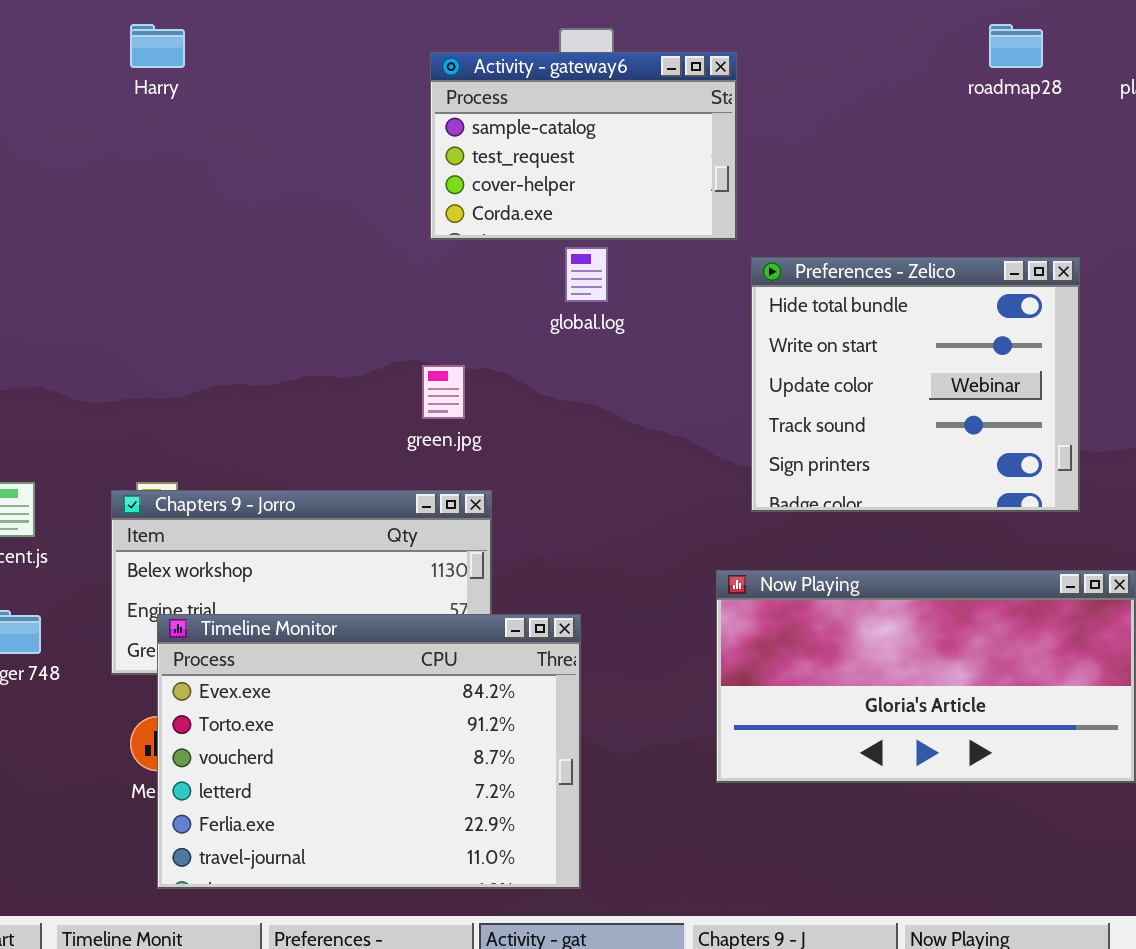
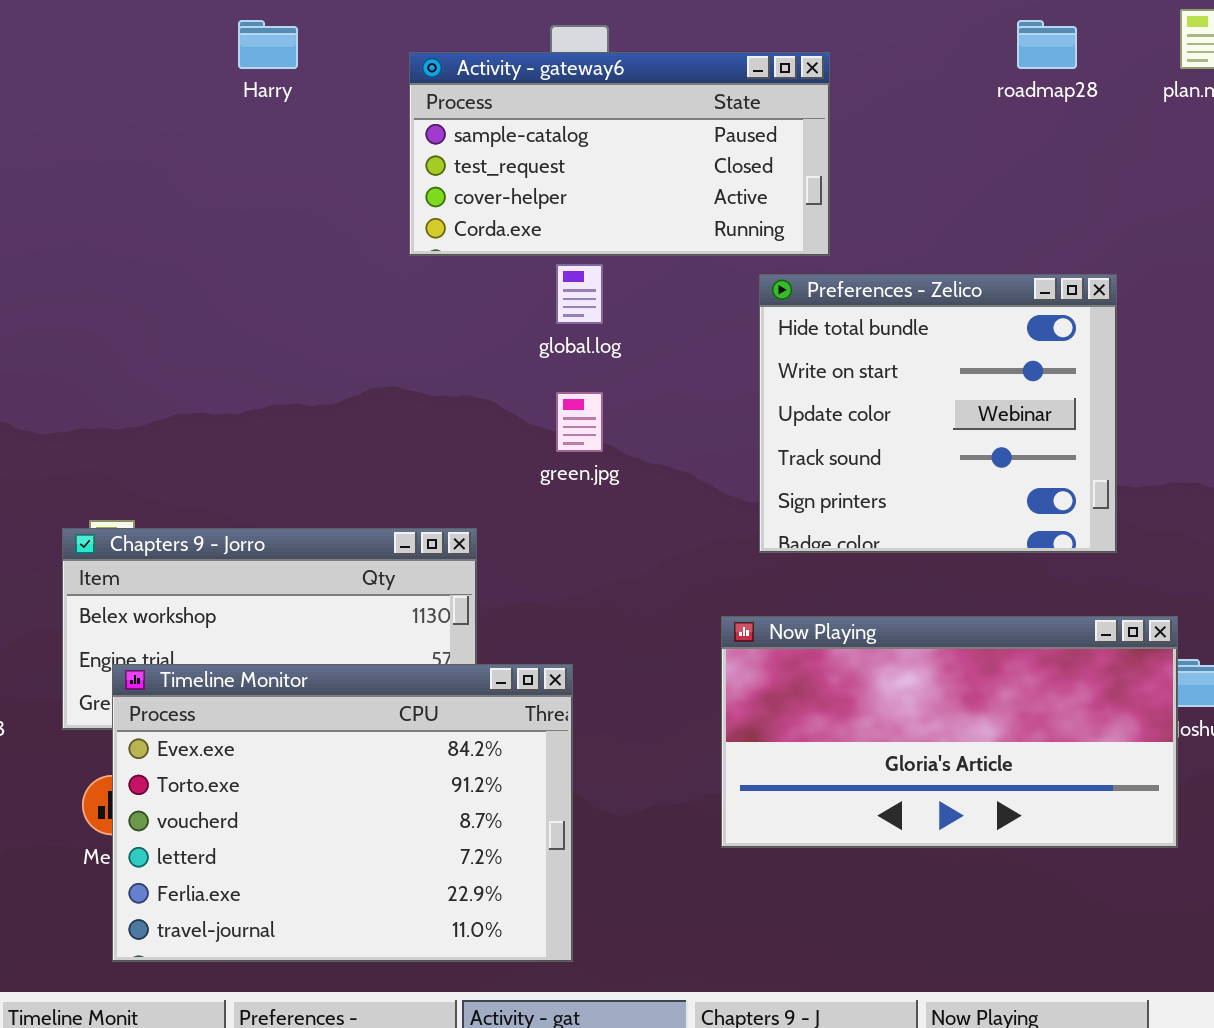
Harry: [130,24,185,68] -> [238,20,298,69], moved
Activity - gateway6: [430,52,737,240] -> [409,52,830,256], resized
green.jpg: [422,365,465,419] -> [556,392,603,452], moved

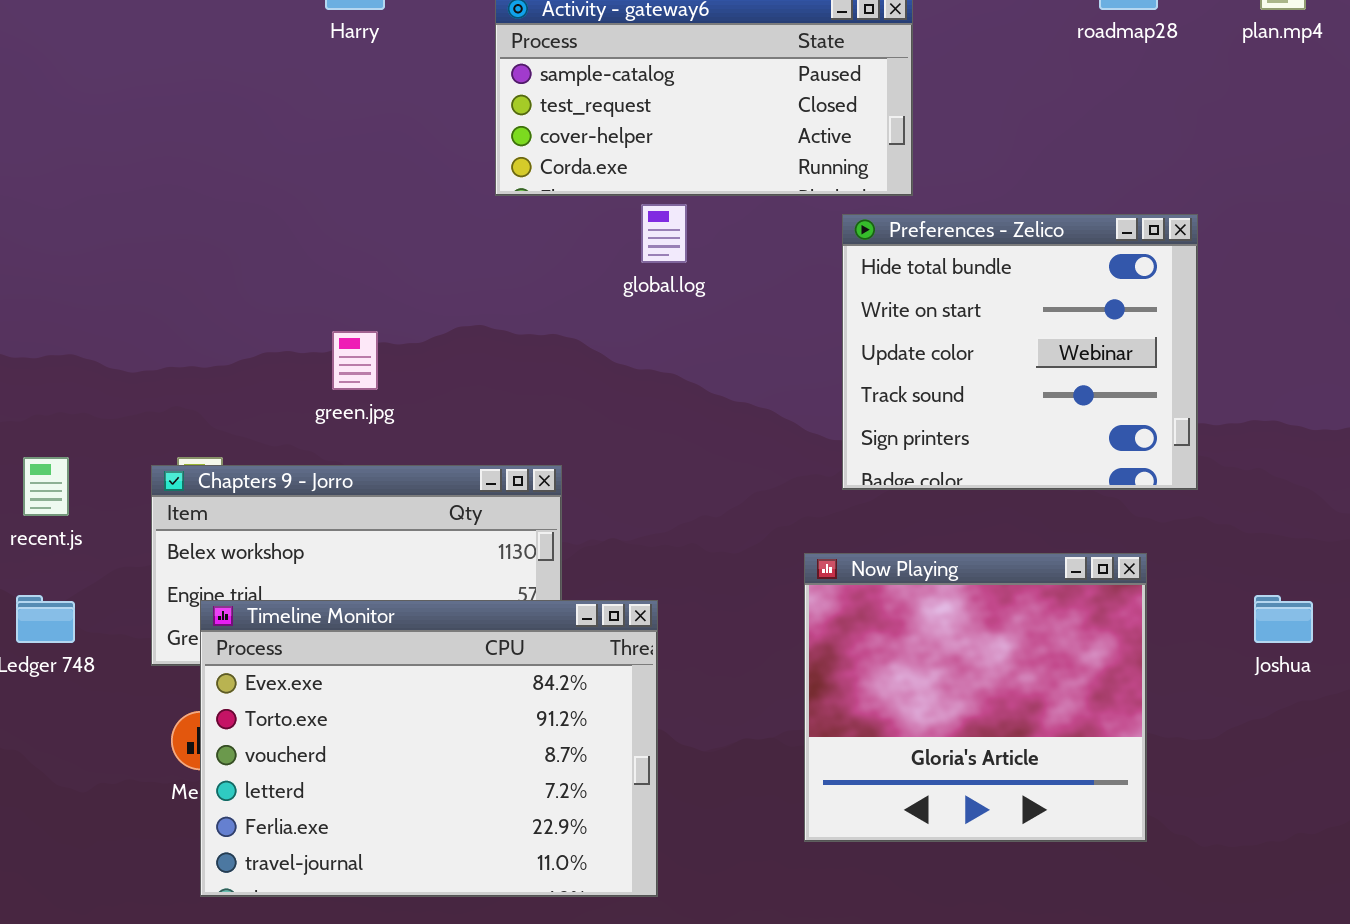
green.jpg: [556,392,603,452] -> [332,331,378,390], moved
Now Playing: [721,616,1178,848] -> [804,553,1147,842], resized

